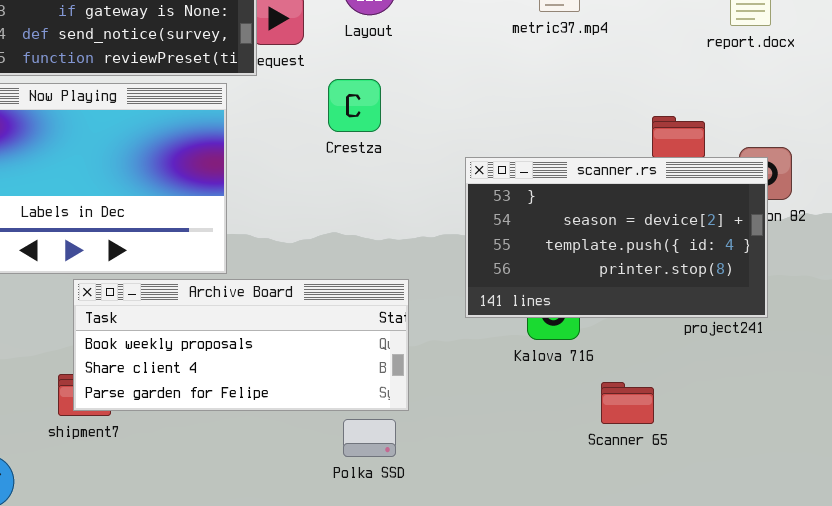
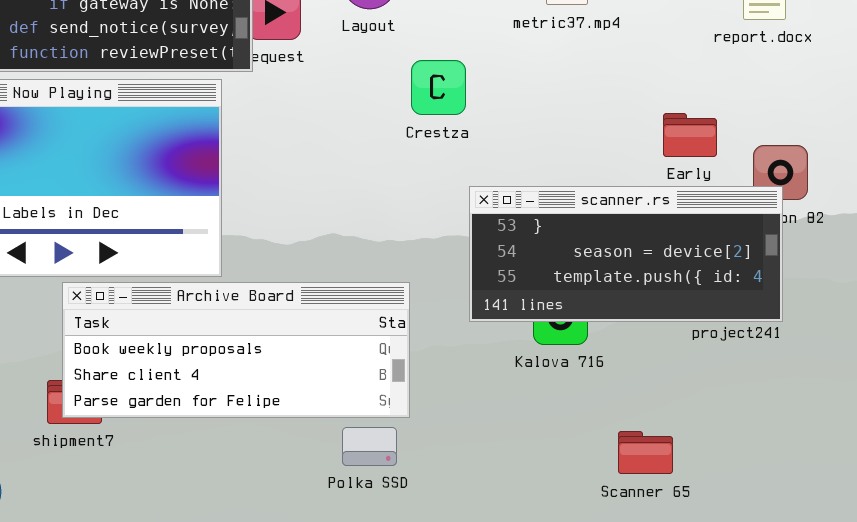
Crestza: [328,79,381,132] -> [411,60,466,115], moved
scanner.rs: [465,157,768,318] -> [469,186,783,322], resized
Scanner 65: [601,382,654,424] -> [618,431,673,474], moved

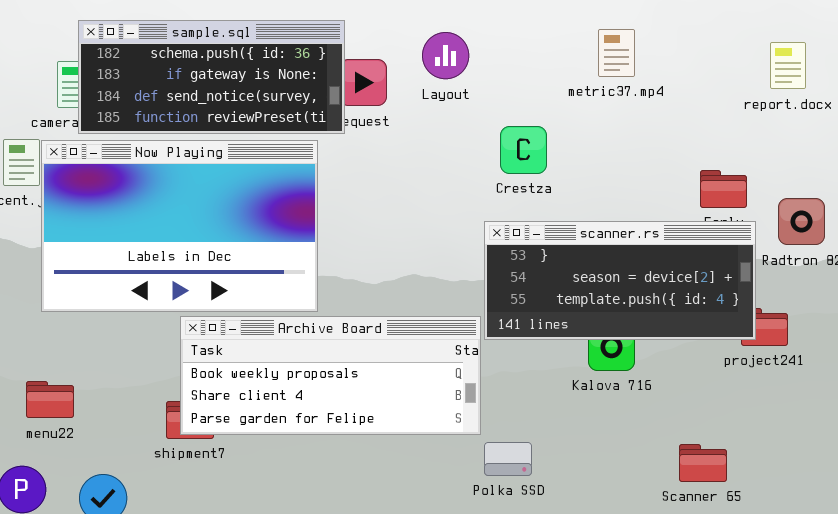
Crestza: [411,60,466,115] -> [500,126,547,174], moved
scanner.rs: [469,186,783,322] -> [484,221,756,340], moved
Polka SSD: [342,427,397,466] -> [484,442,532,476], moved
Scanner 65: [618,431,673,474] -> [679,444,727,482], moved

